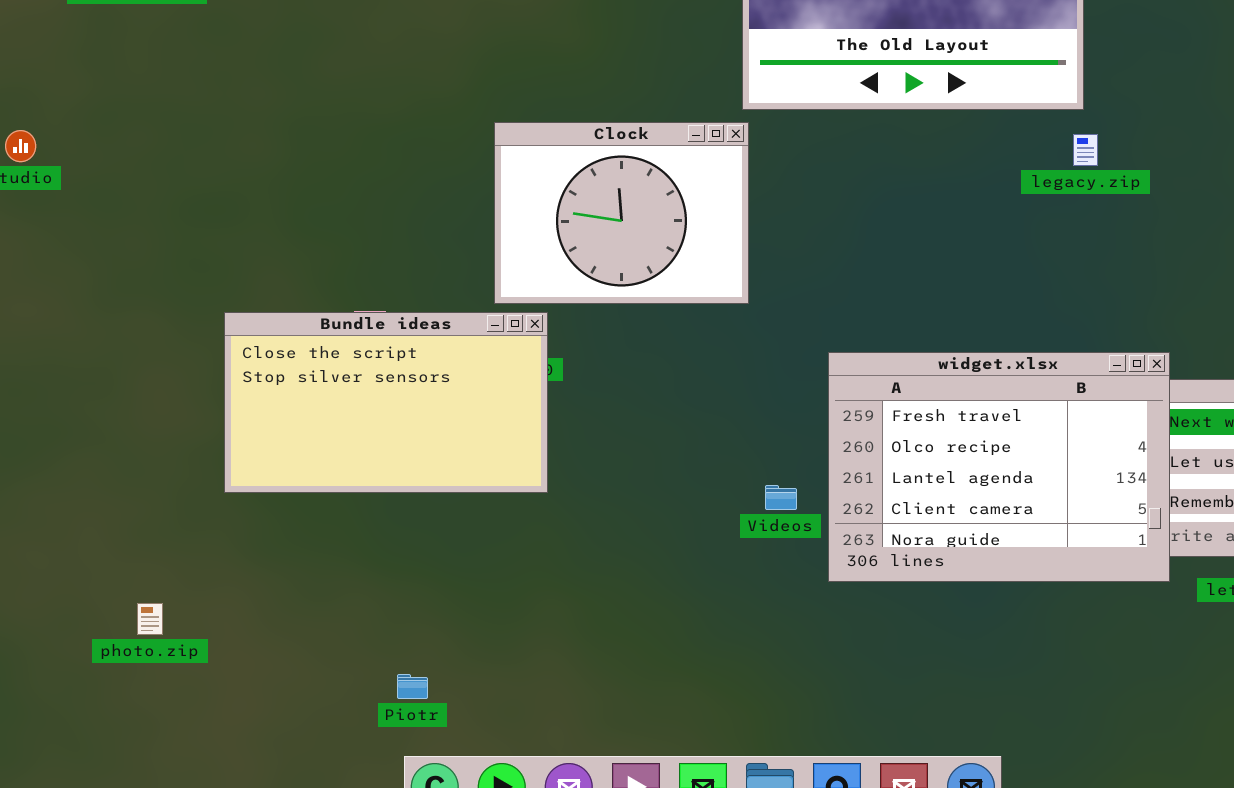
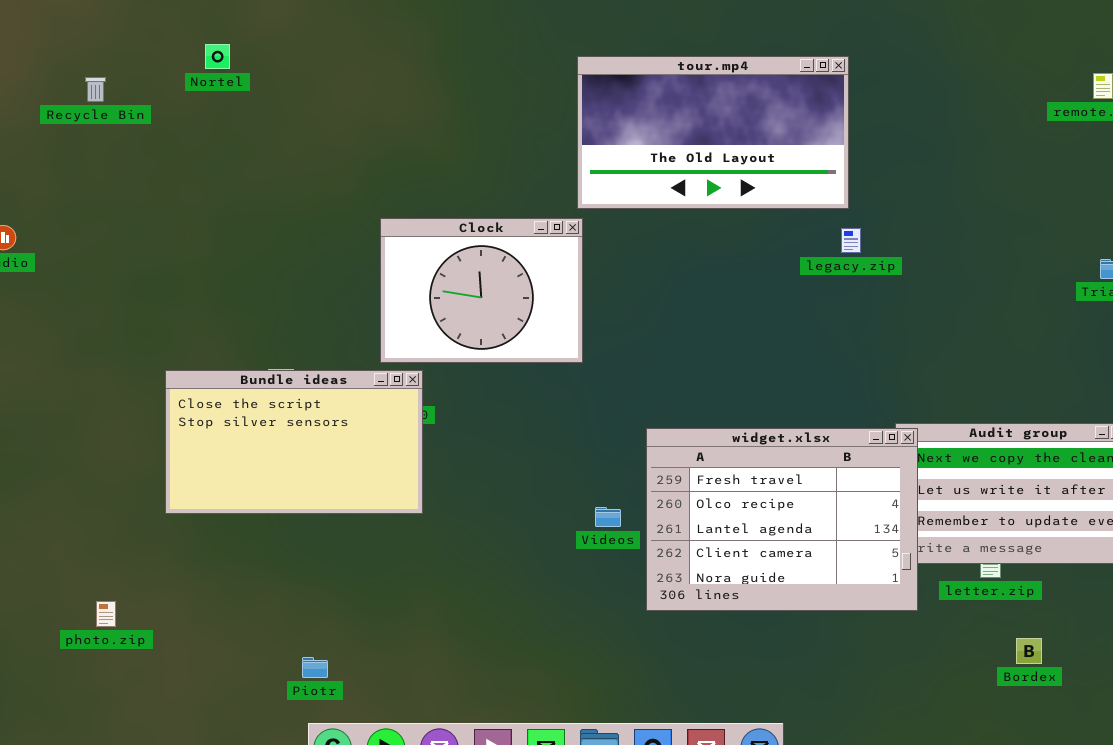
widget.xlsx: [828,352,1170,582] -> [646,428,918,611], moved

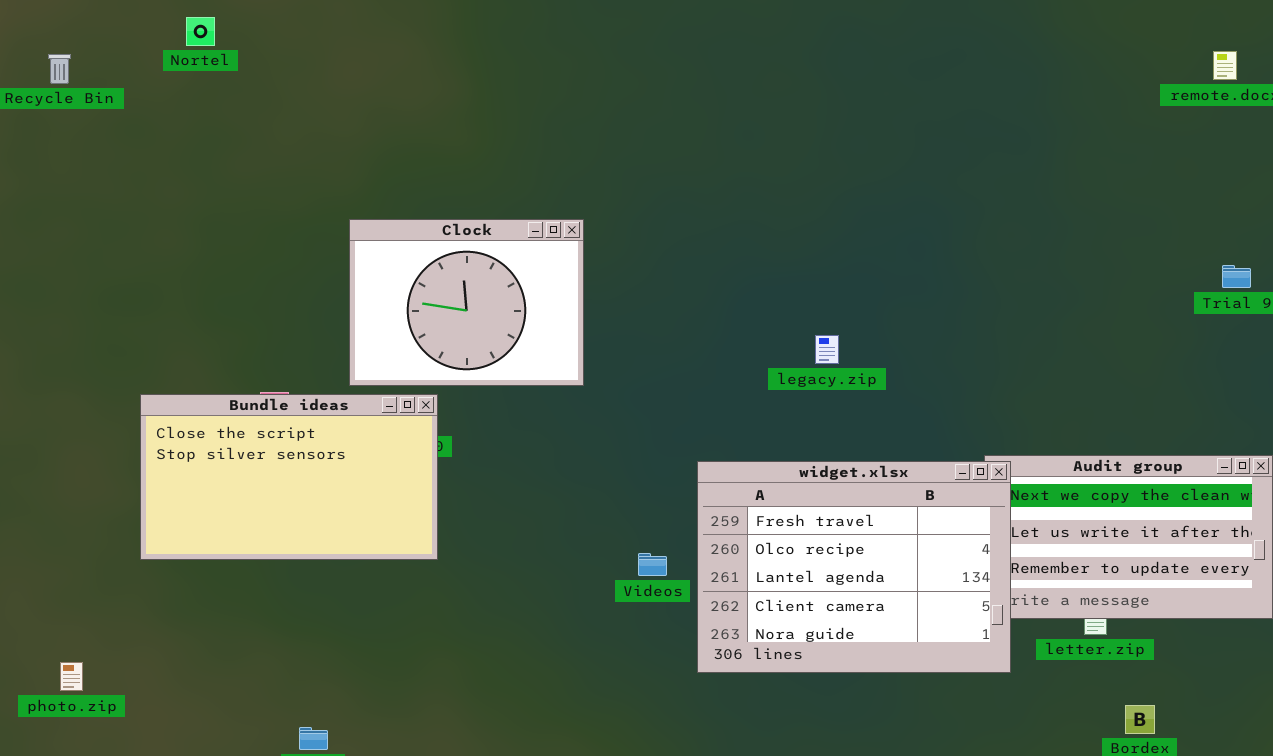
tour.mp4: [577,56,849,209] -> none, closed
Clock: [380,218,583,363] -> [349,219,584,386], moved
legacy.zip: [841,228,861,253] -> [815,335,839,364], moved

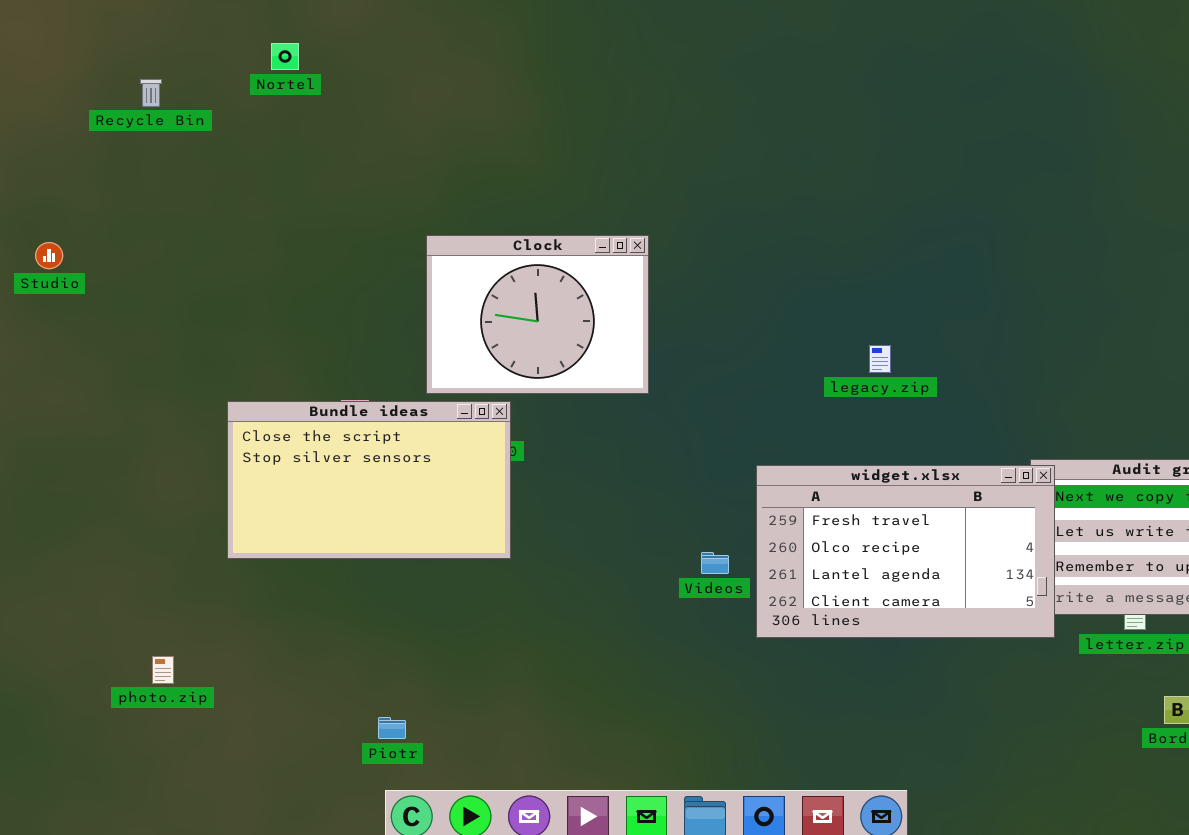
widget.xlsx: [697,461,1011,673] -> [756,465,1055,638], resized

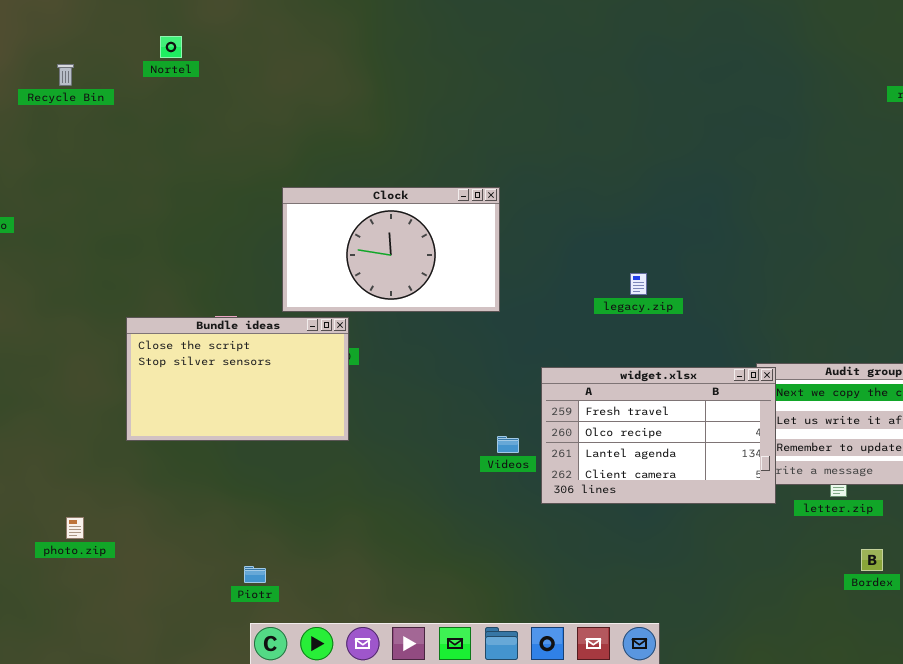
Clock: [426,235,649,394] -> [282,187,500,312], resized

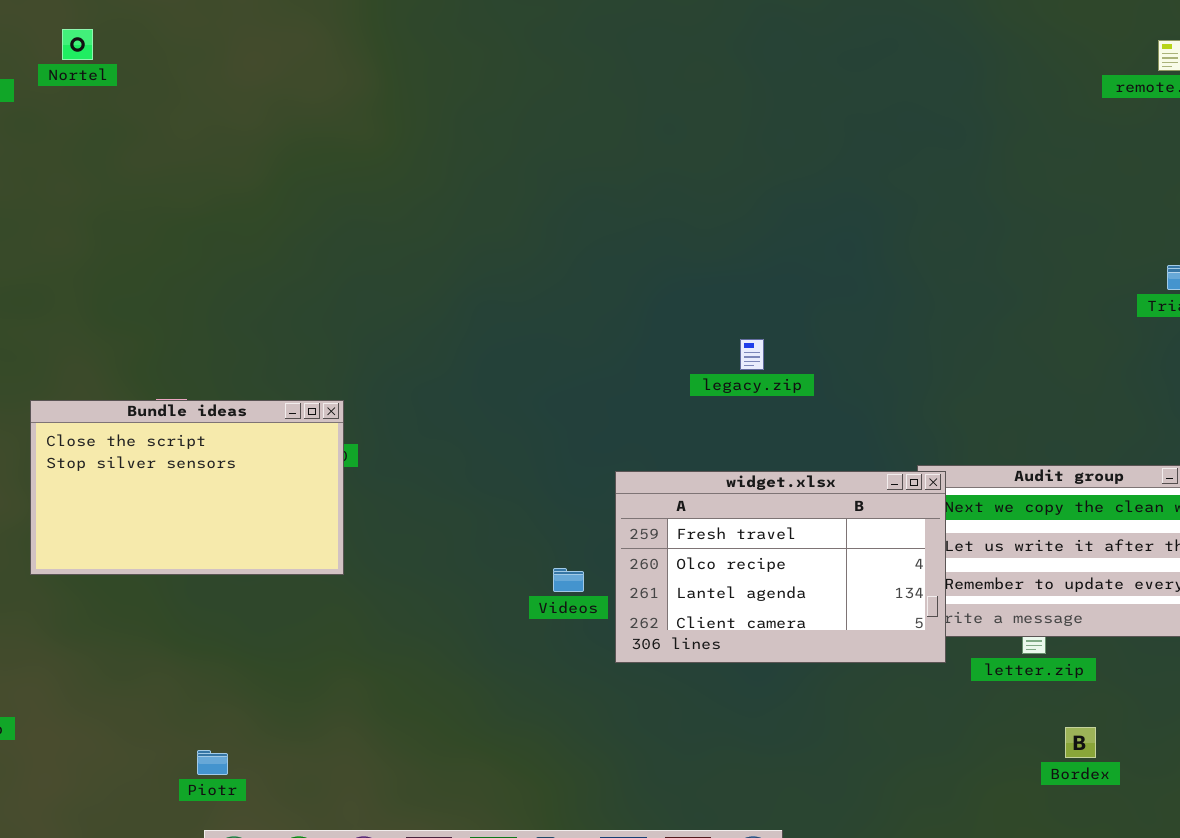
Nortel: [160,36,182,58] -> [62,29,93,60], moved
Clock: [282,187,500,312] -> none, closed

